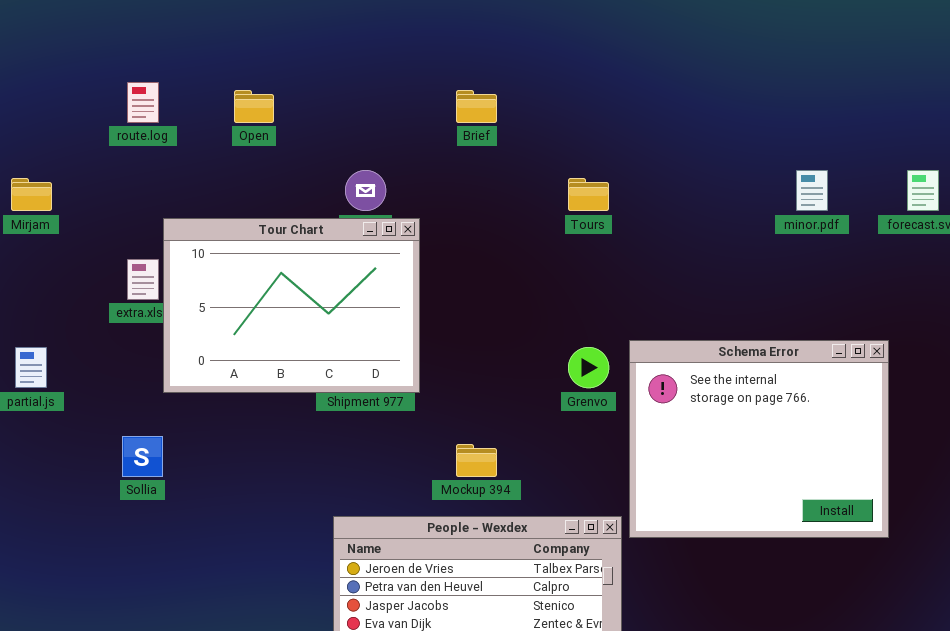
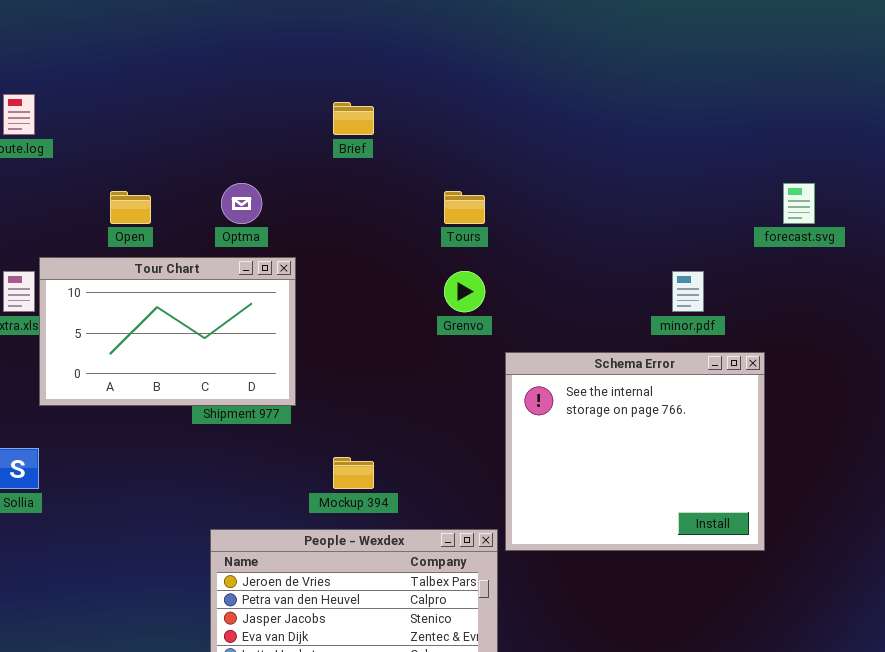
Open: [234,90,274,123] -> [110,191,151,224], moved
minor.pdf: [796,170,828,211] -> [672,271,704,312], moved
Tour Chart: [163,218,420,393] -> [39,257,296,406], resized
Grenvo: [568,347,609,388] -> [444,271,485,312], moved

